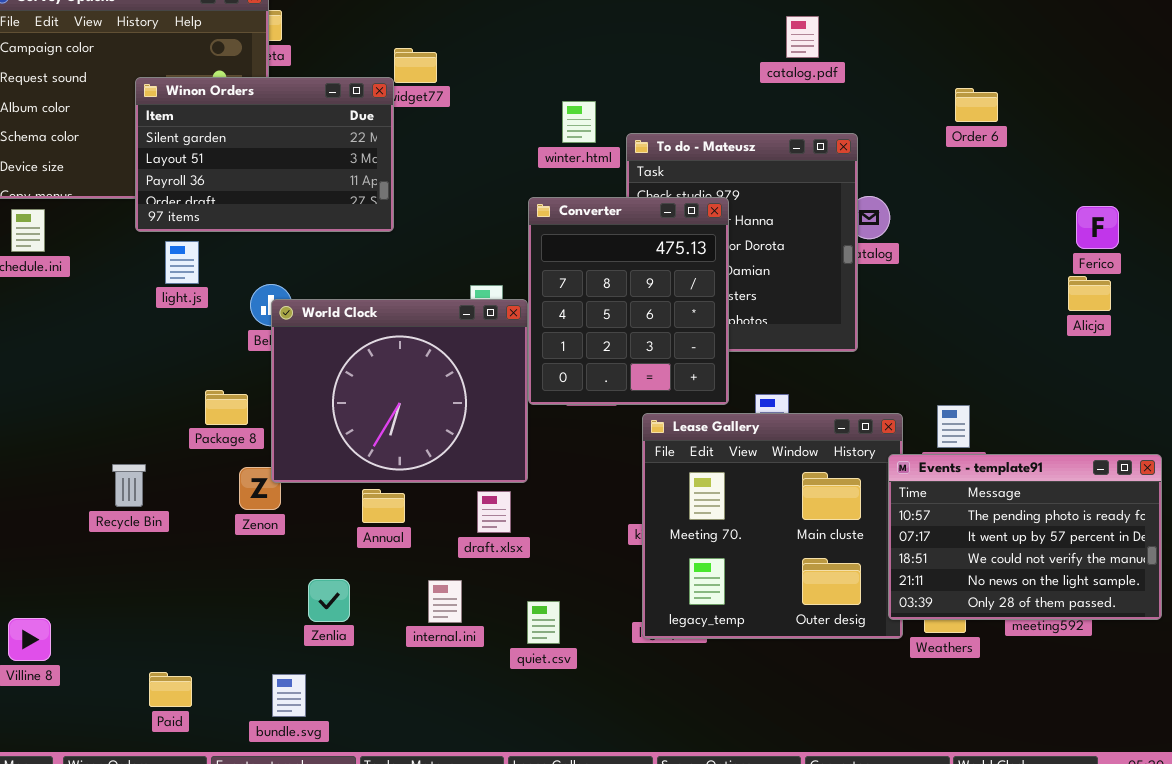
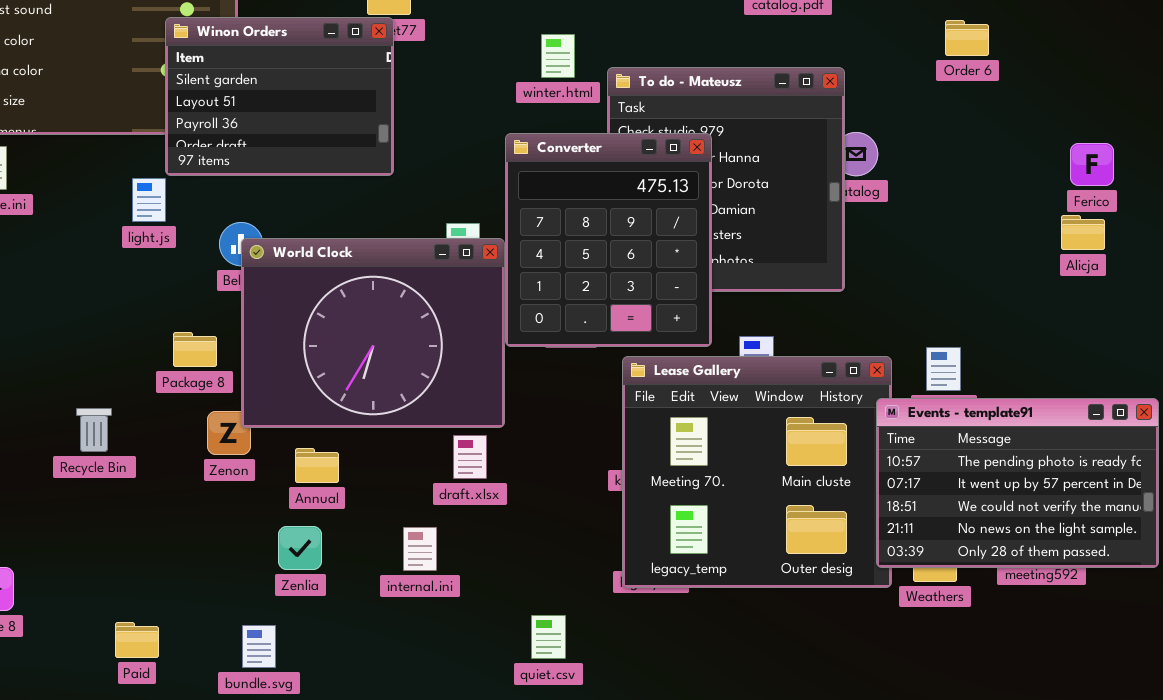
Winon Orders: [135,77,394,232] -> [165,17,394,176], moved, resized
Annual: [362,489,405,523] -> [295,448,339,483], moved
quiet.csv: [527,601,560,644] -> [531,615,566,659], moved

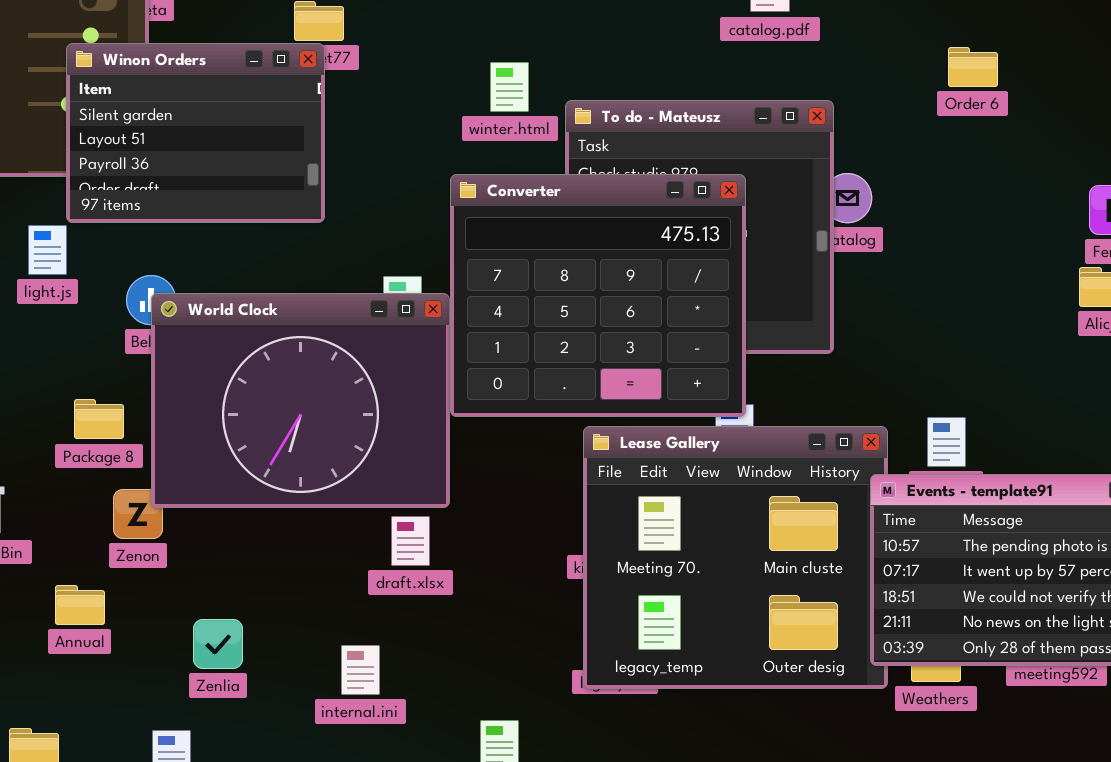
Converter: [505,133,712,347] -> [450,174,746,417], resized
Annual: [295,448,339,483] -> [55,585,105,625], moved
internal.ini: [403,527,437,571] -> [341,645,380,695], moved

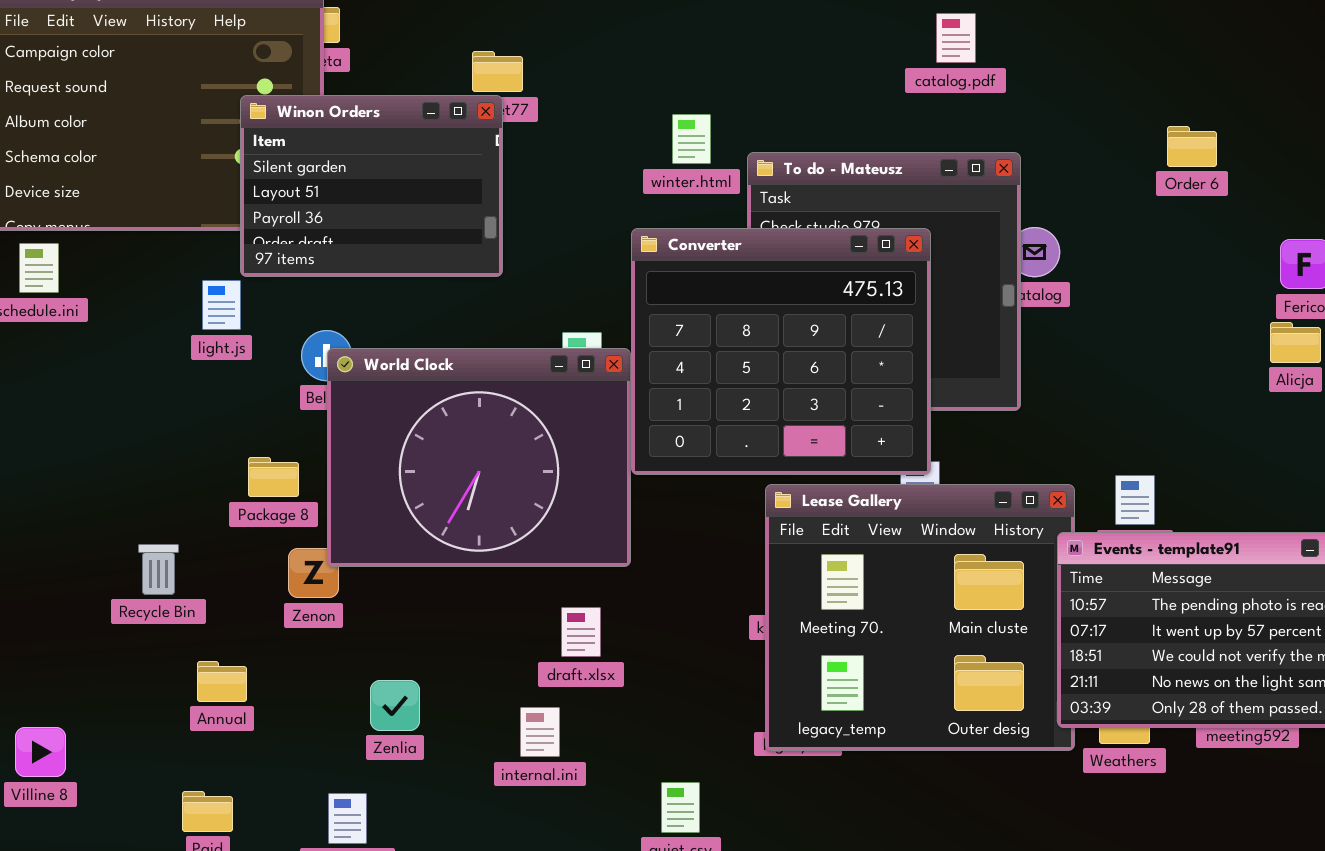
Order 6: [948,47,998,87] -> [1167,126,1217,167], moved
draft.xlsx: [391,516,430,566] -> [561,607,601,657], moved
Annual: [55,585,105,625] -> [197,661,247,702], moved

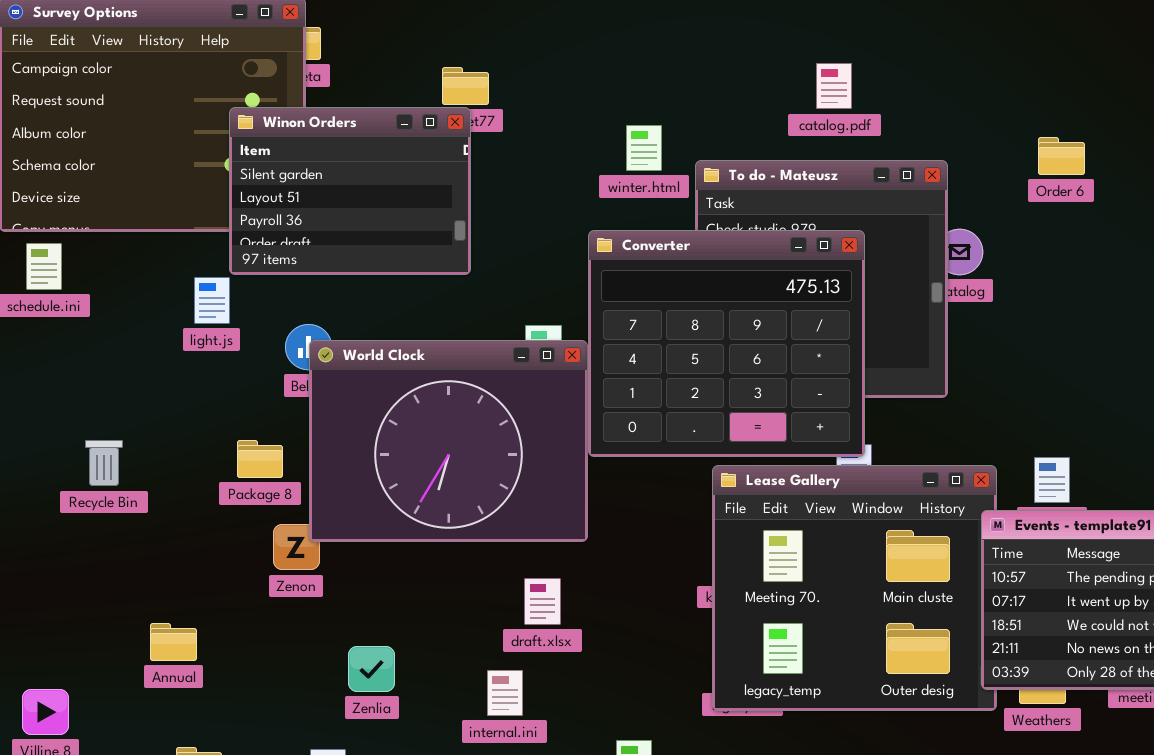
catalog.pdf: [936,13,976,63] -> [816,63,852,109], moved
Order 6: [1167,126,1217,167] -> [1038,137,1085,175], moved
Recycle Bin: [138,544,179,595] -> [85,440,123,486], moved
Annual: [197,661,247,702] -> [150,623,197,661], moved

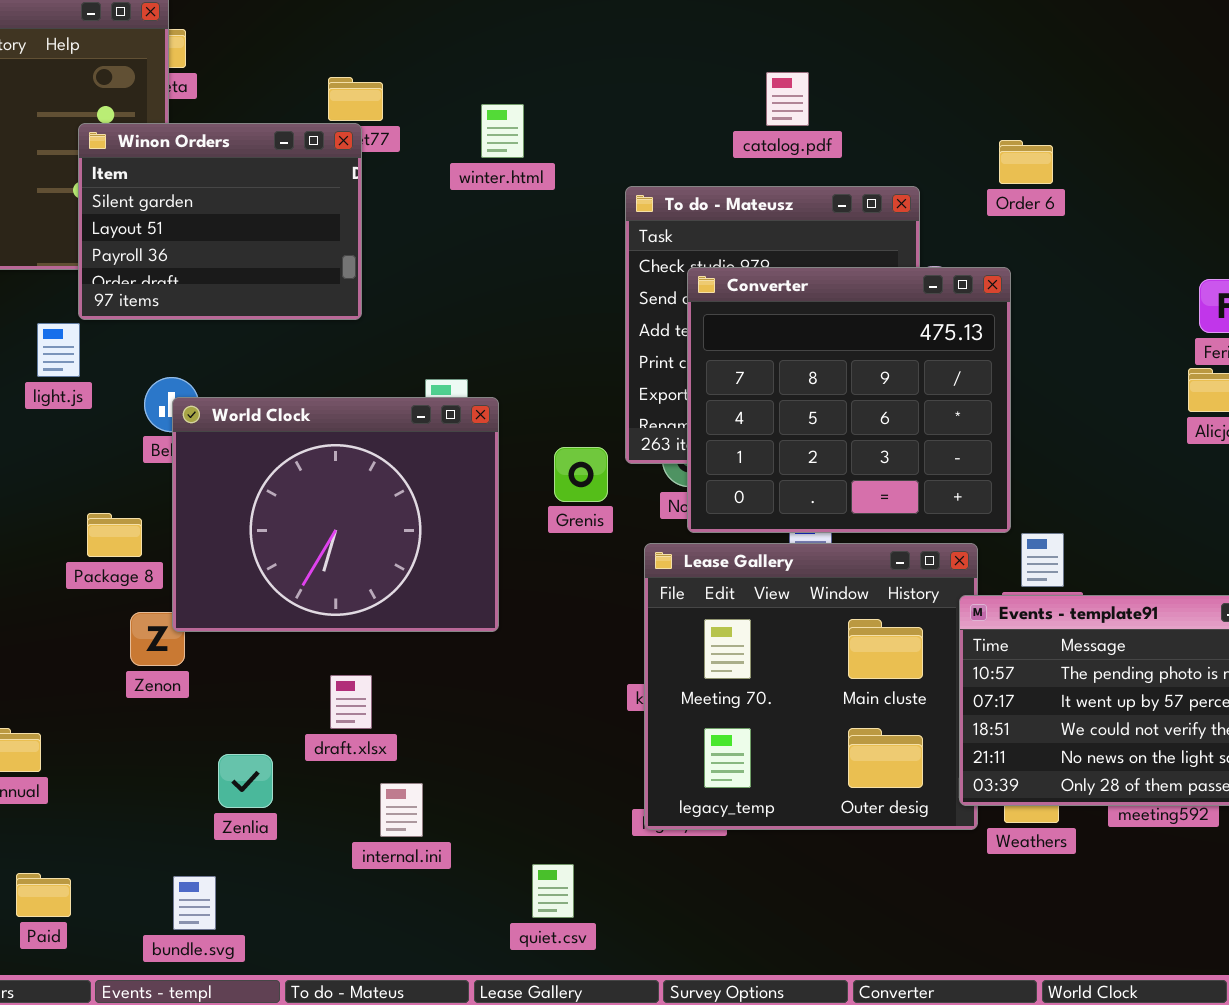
winter.html: [626,125,662,171] -> [481,104,524,158], moved
Order 6: [1038,137,1085,175] -> [999,140,1053,184], moved
Converter: [588,230,865,457] -> [687,267,1011,533], moved
draft.xlsx: [524,578,561,625] -> [330,675,372,729], moved

